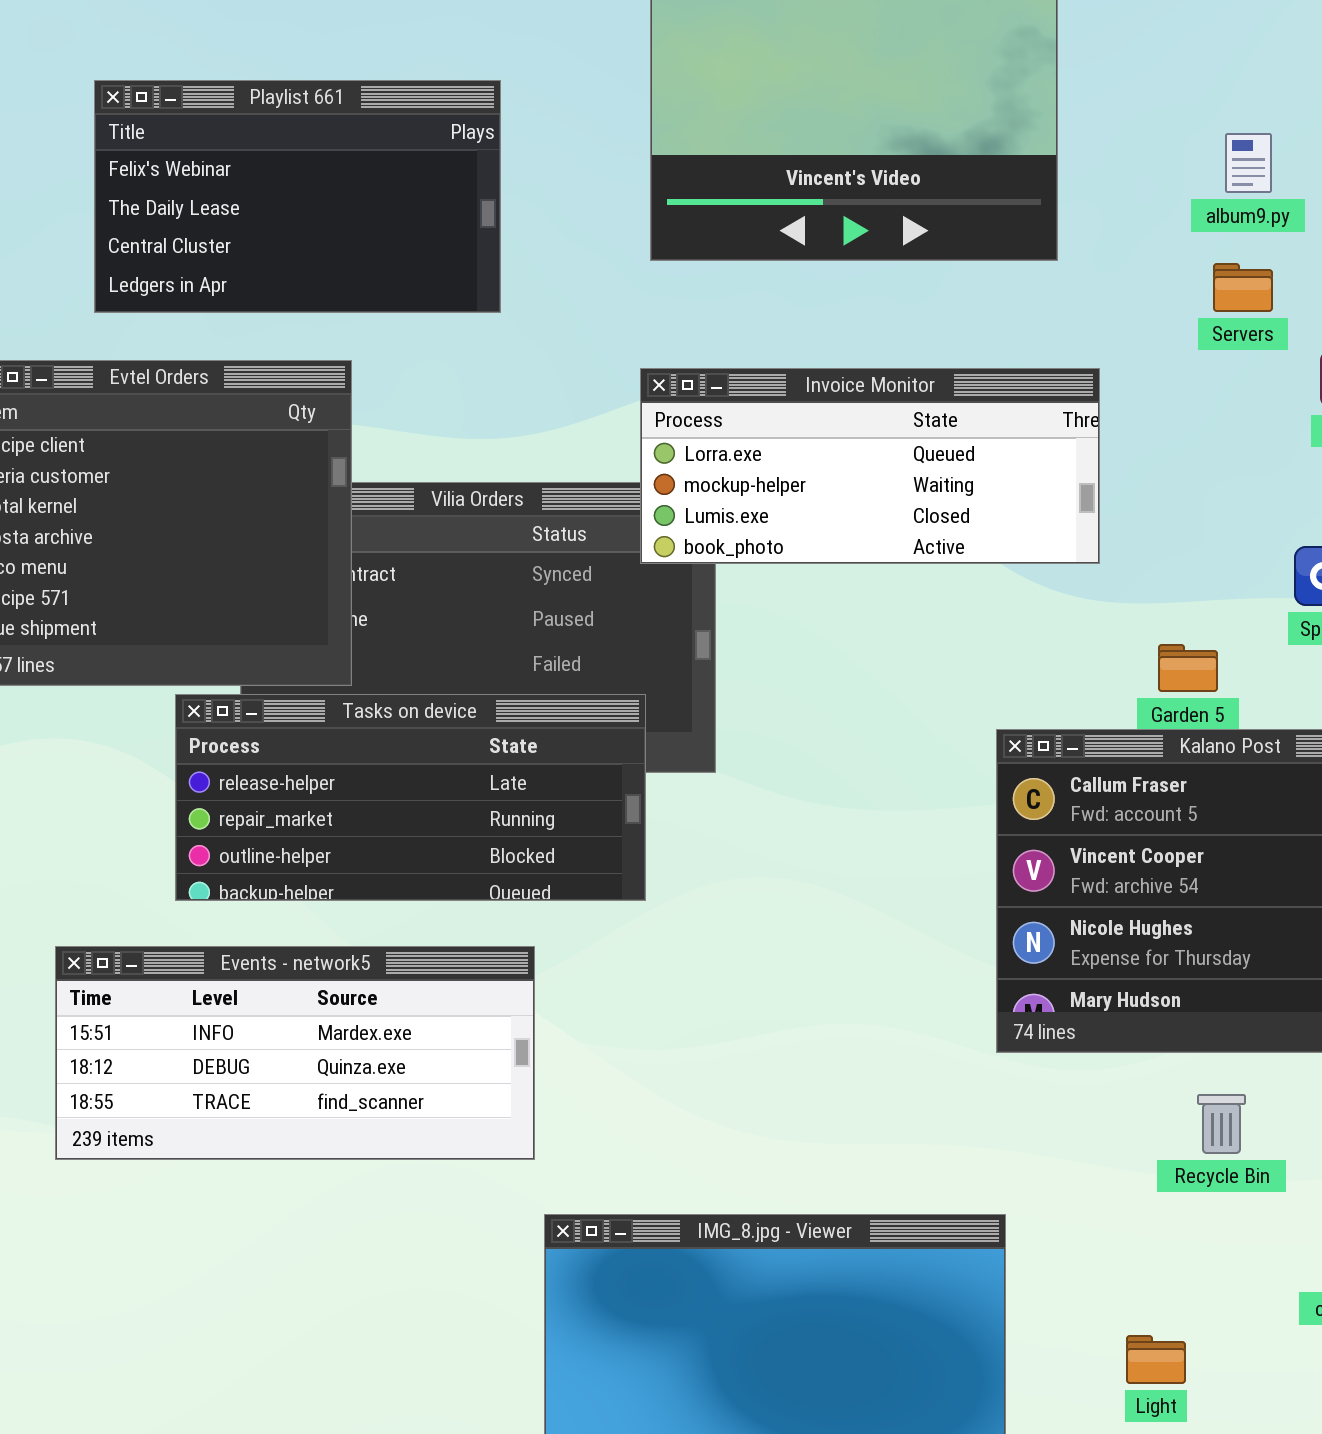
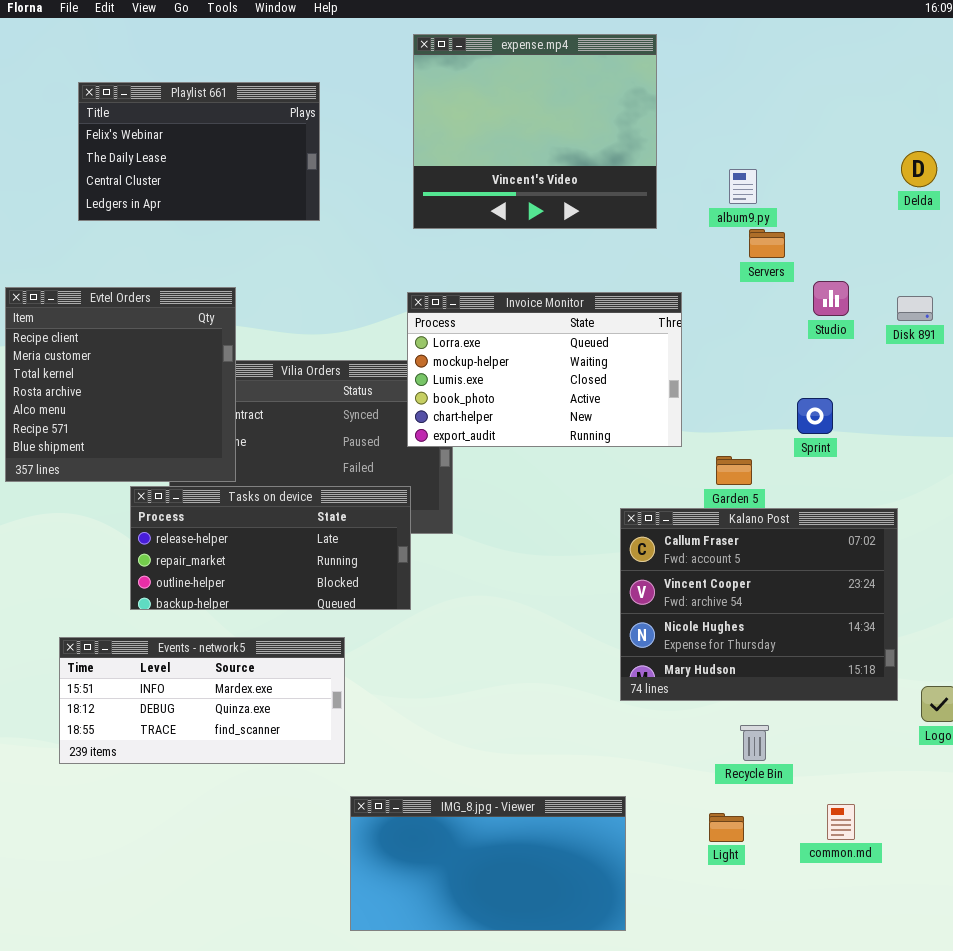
Playlist 661: [94,80,501,313] -> [78,82,320,221], moved
album9.py: [1225,133,1272,193] -> [729,169,757,204], moved
Invoice Monitor: [640,368,1100,564] -> [407,292,682,447], resized
Light: [1126,1335,1186,1384] -> [709,813,744,842], moved

